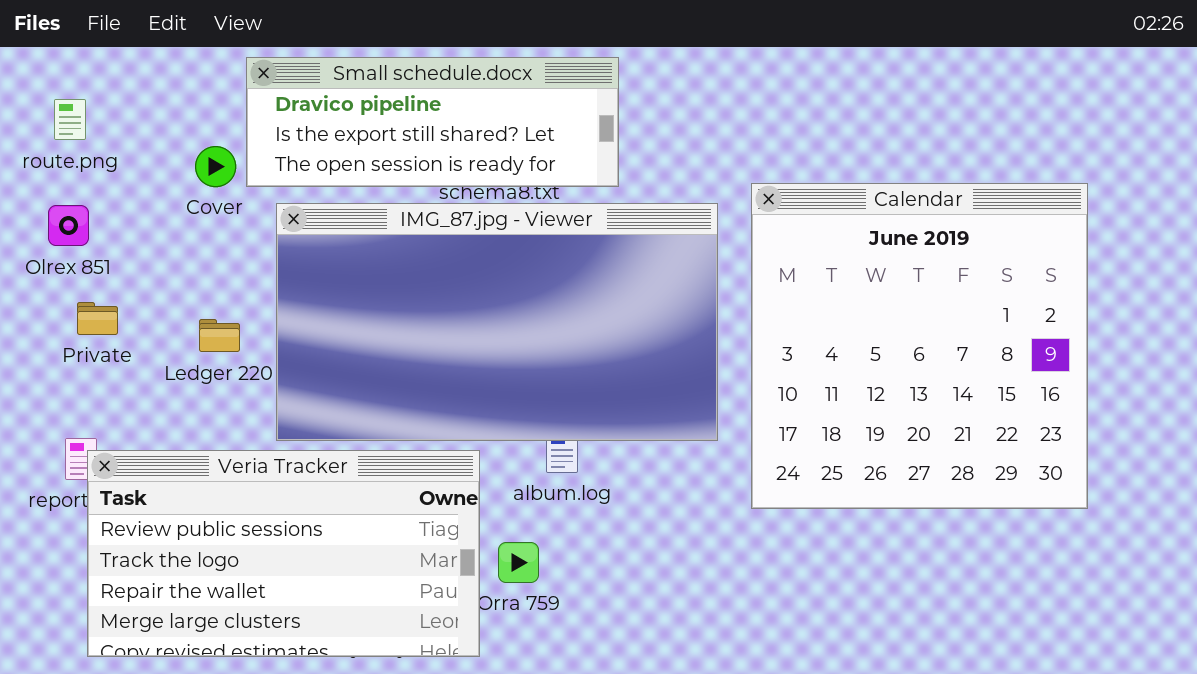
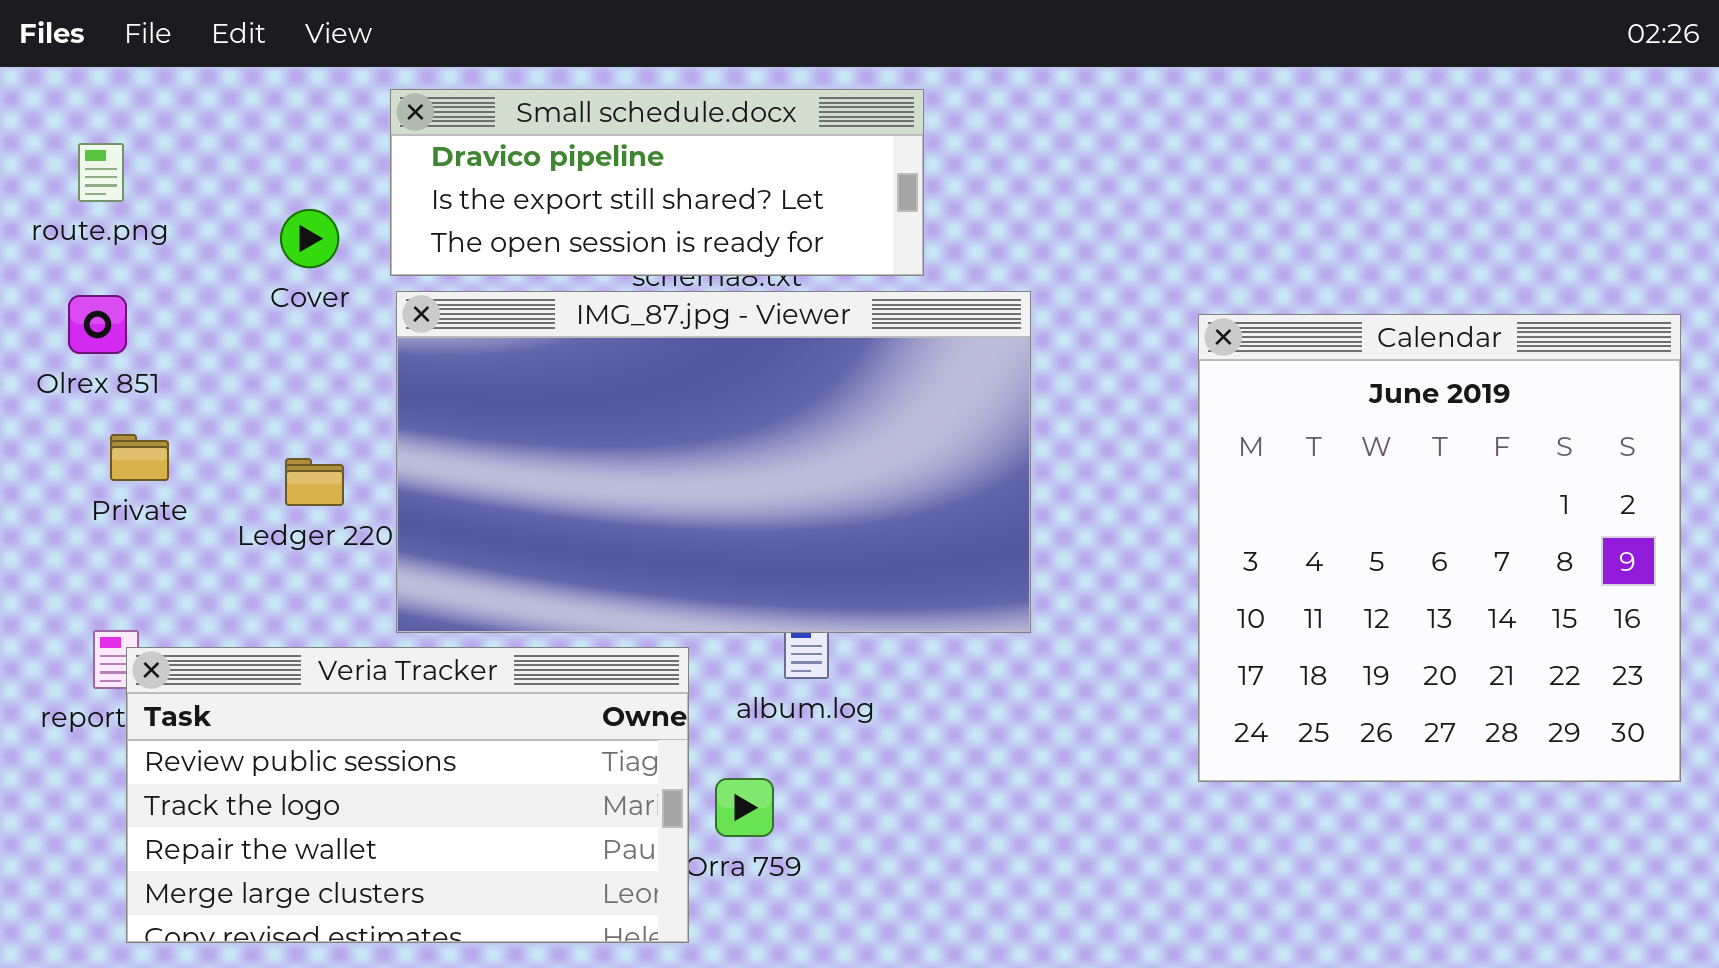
Small schedule.docx: [246,57,619,187] -> [390,89,924,276], moved
Calendar: [751,183,1088,509] -> [1198,314,1681,782], moved

